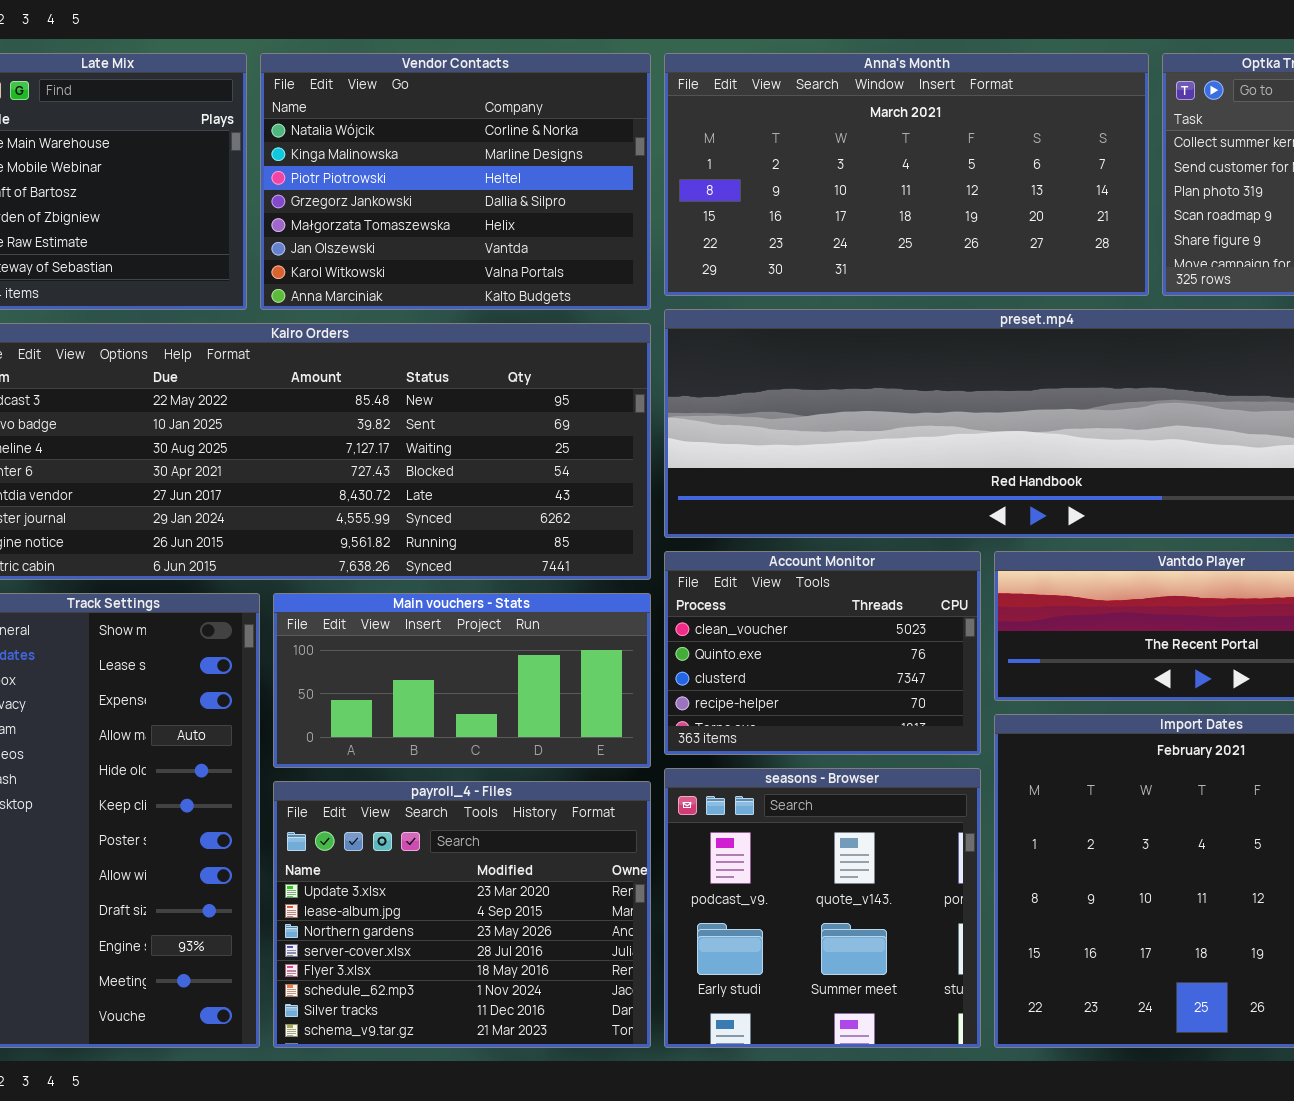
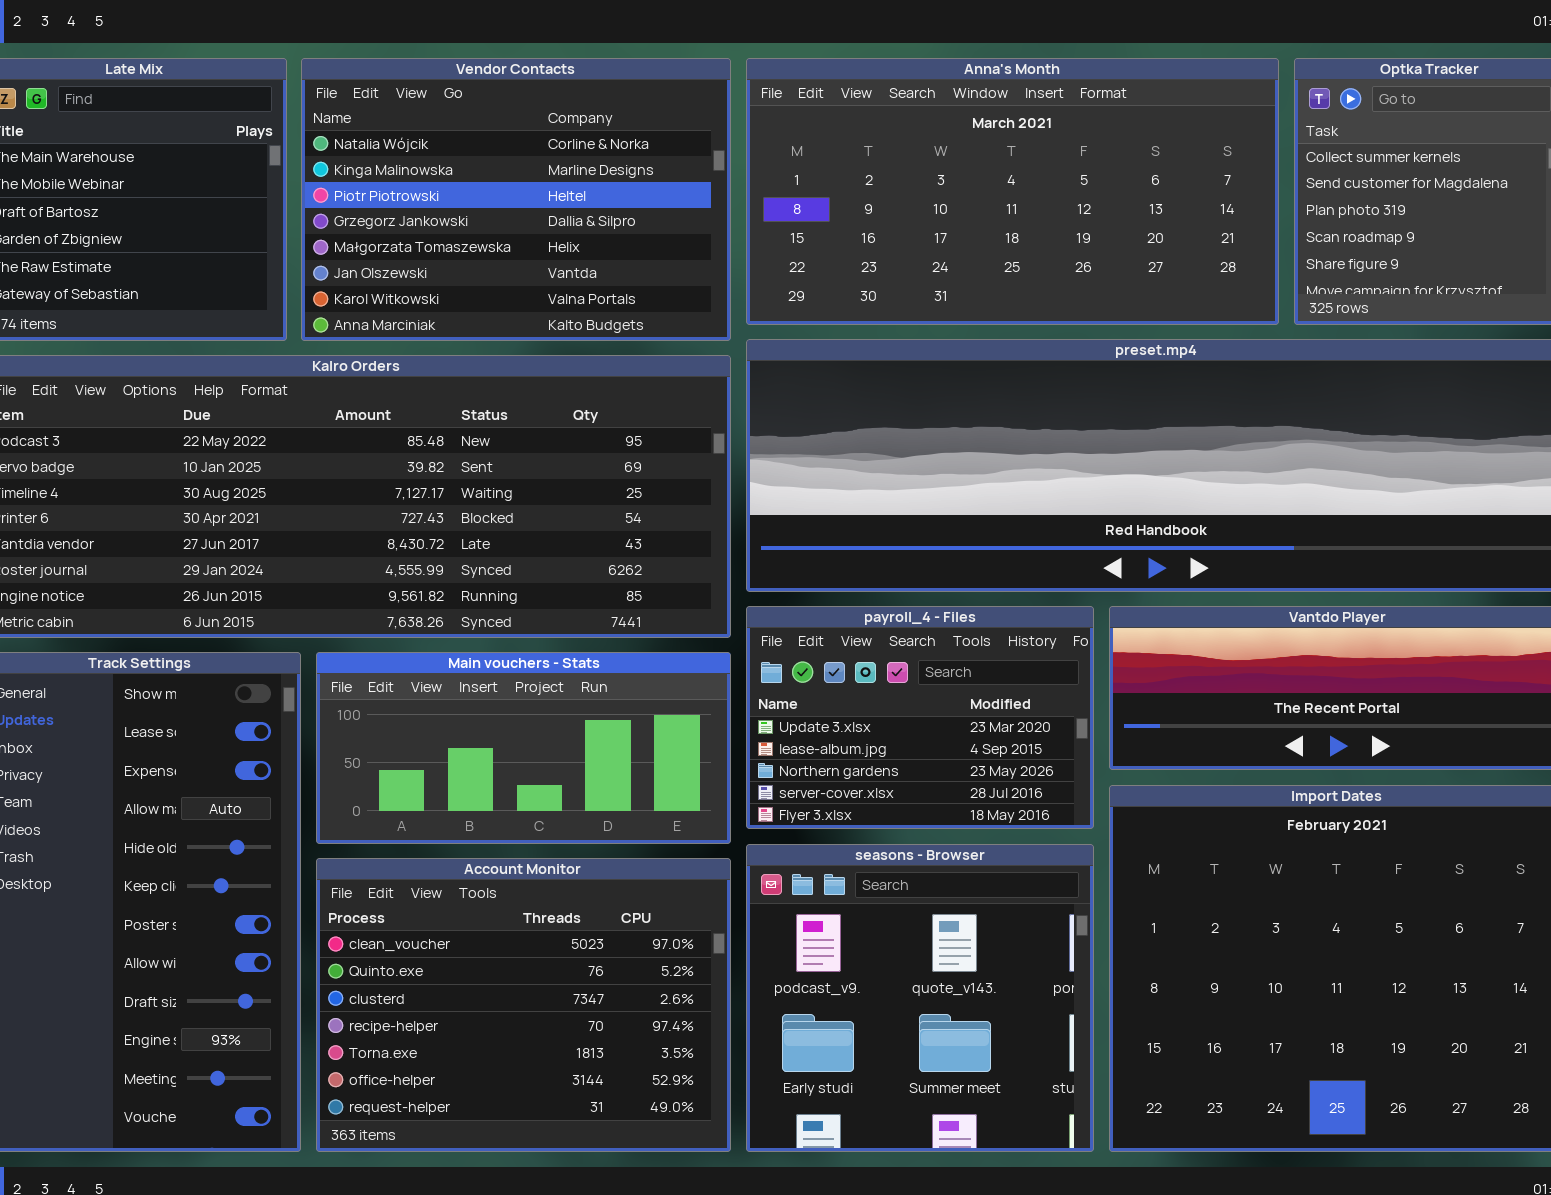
Account Monitor: [664,551,981,755] -> [316,858,731,1152], moved, resized
payroll_4 - Files: [273,781,651,1048] -> [746,606,1094,829], moved, resized

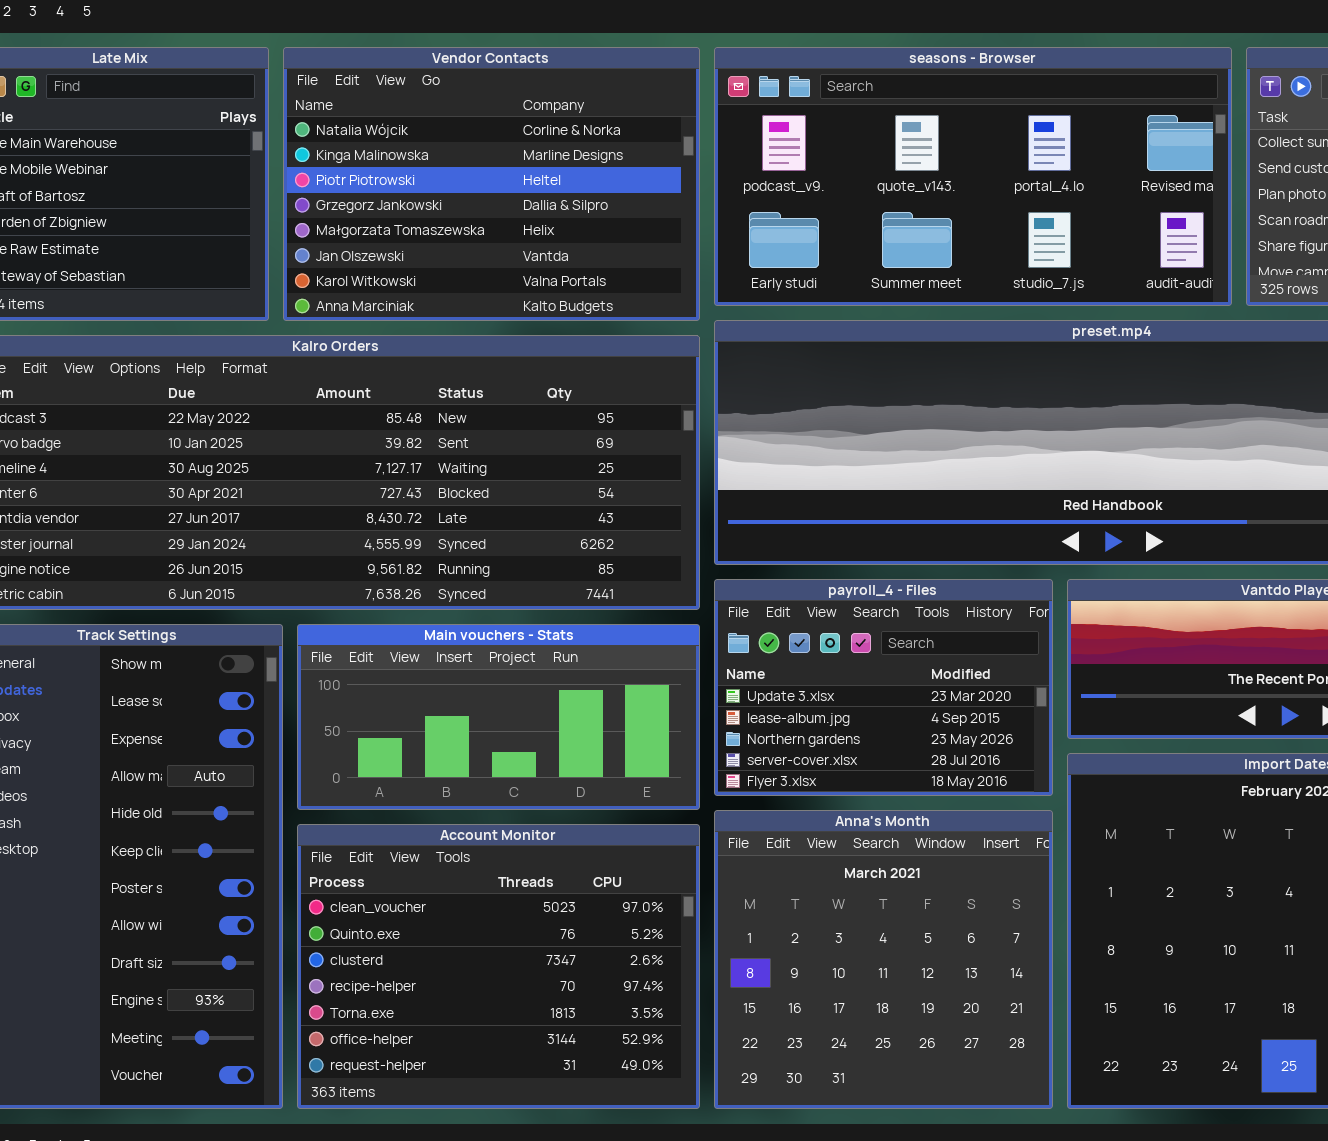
Anna's Month: [746,58,1279,325] -> [714,810,1053,1109], moved, resized
seasons - Browser: [746,844,1094,1152] -> [714,47,1232,306], moved, resized

